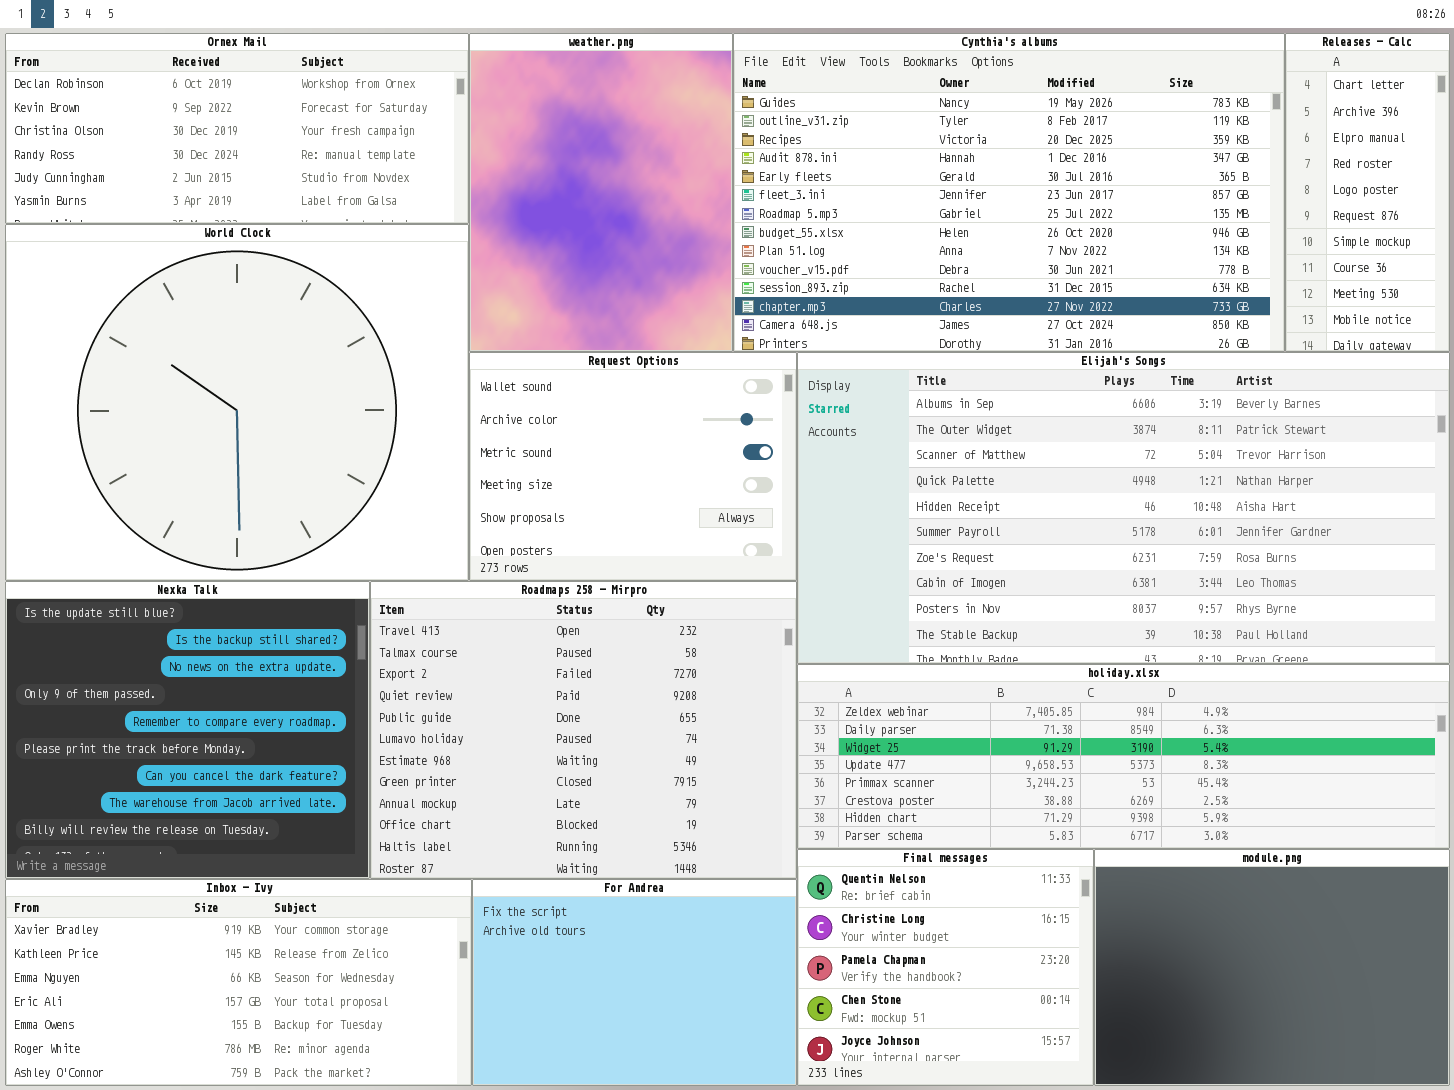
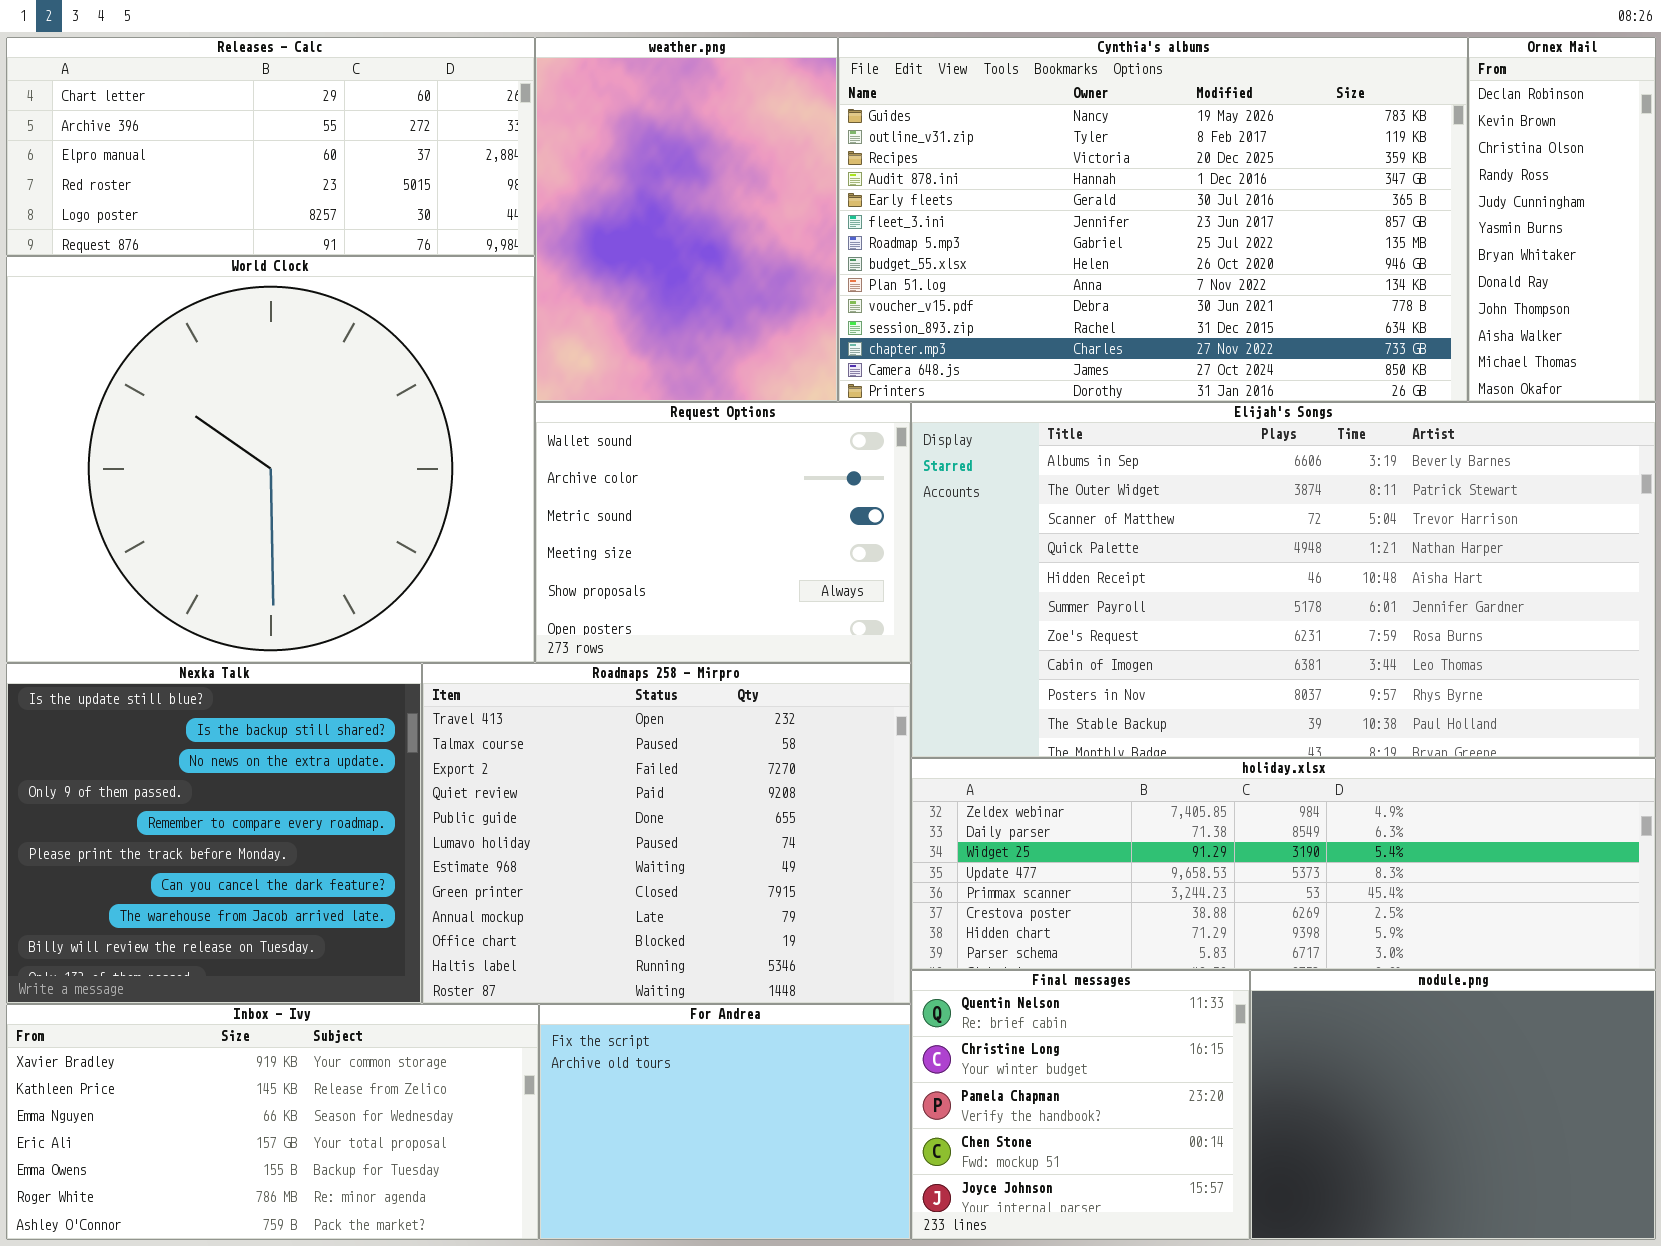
Ornex Mail: [5,33,469,224] -> [1468,37,1656,402], moved, resized
Releases - Calc: [1285,33,1450,352] -> [6,37,535,256], moved, resized

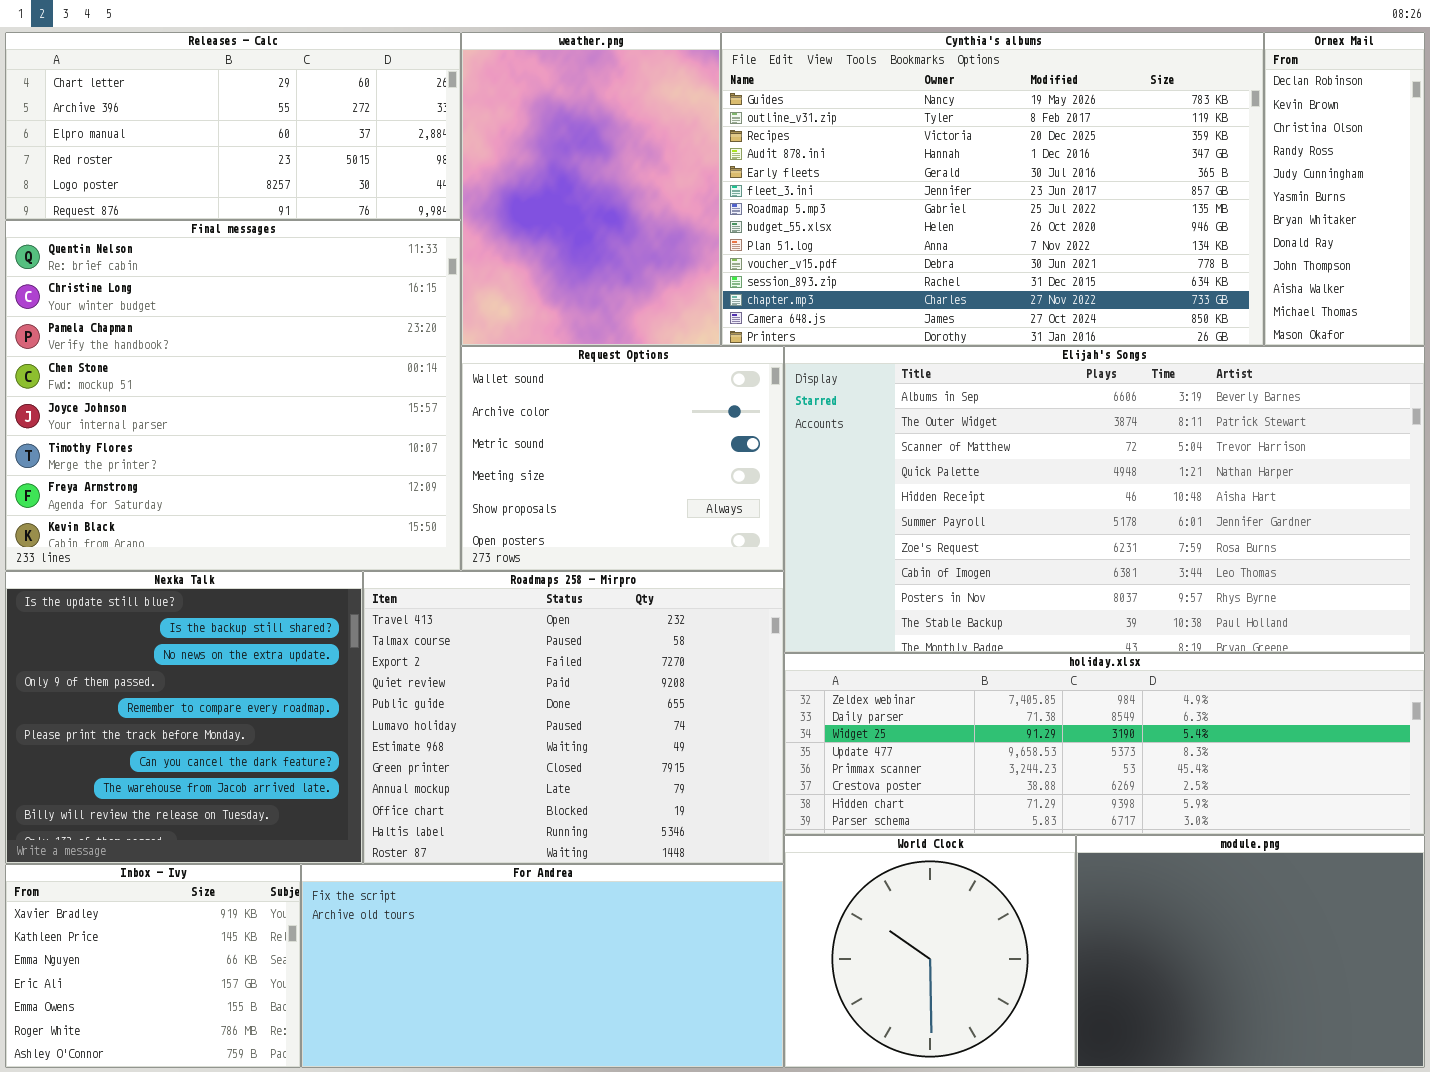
World Clock: [6,256,535,663] -> [784,835,1076,1068], moved, resized
Final messages: [911,970,1250,1240] -> [5,220,461,571], moved, resized
Inbox - Ivy: [6,1004,539,1240] -> [5,864,301,1068], resized
For Andrea: [539,1004,911,1240] -> [301,864,784,1068], resized

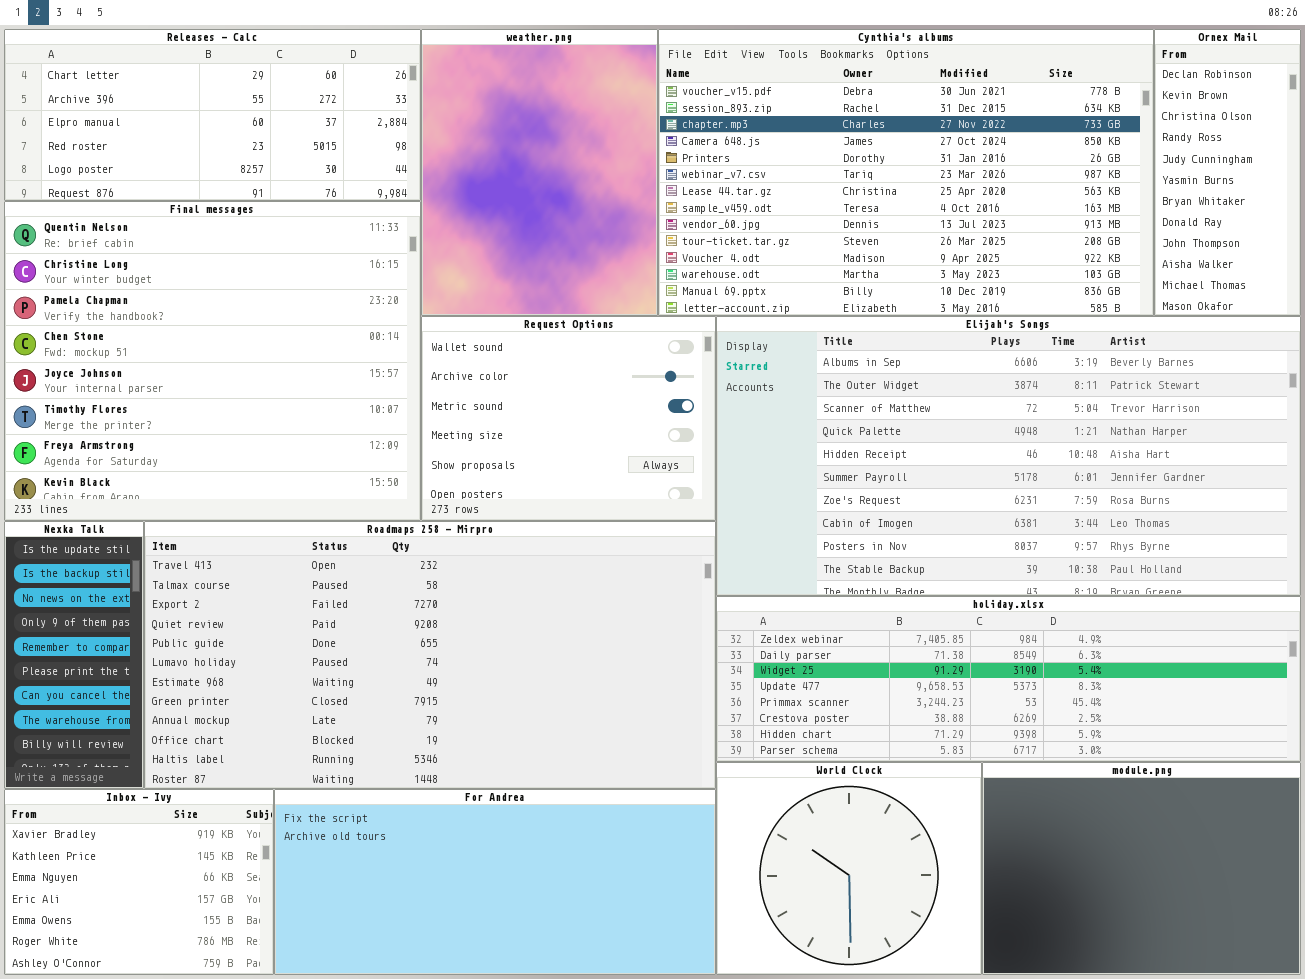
Cynthia's albums: [721,32,1264,346] -> [658,29,1154,316], scrolled down 9 rows
Nexka Talk: [5,571,363,864] -> [4,521,144,789], resized
Roadmaps 258 - Mirpro: [363,571,784,864] -> [144,521,716,789], resized

